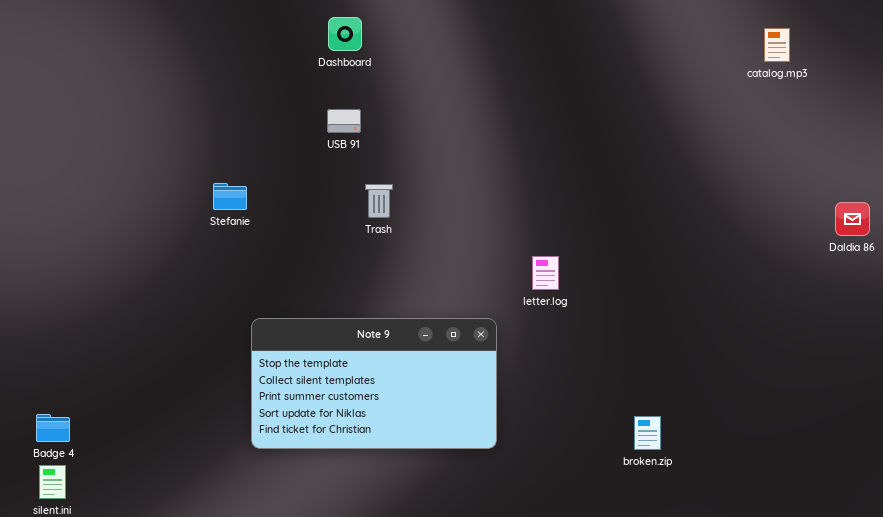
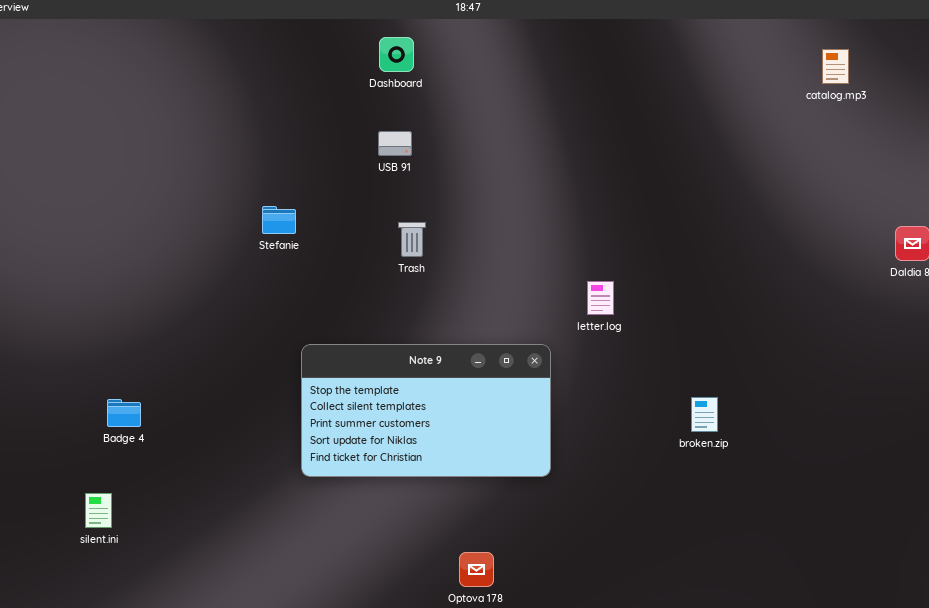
Trash: [365,184,393,218] -> [398,222,426,257], moved
Badge 4: [36,414,70,442] -> [107,399,141,427], moved
broken.zip: [634,416,661,450] -> [691,397,718,432], moved

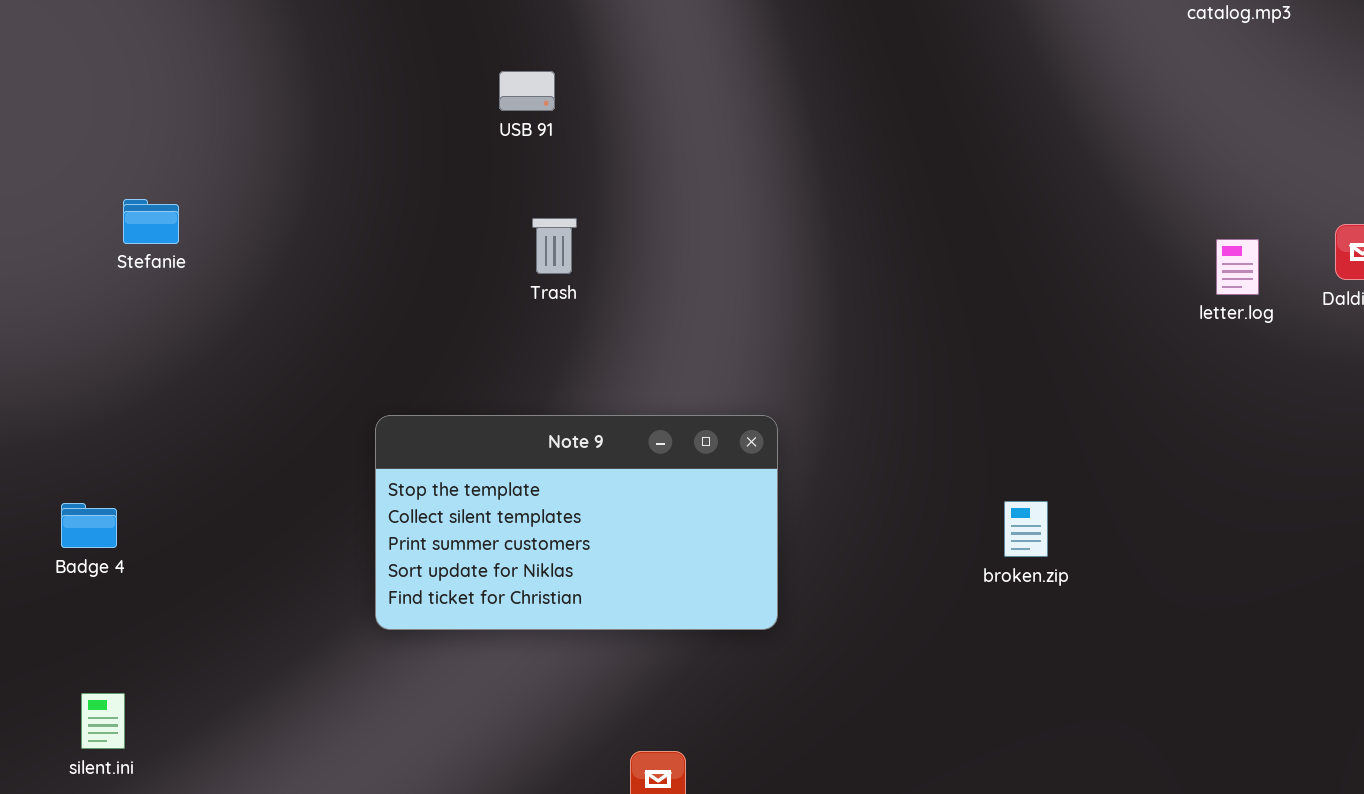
Stefanie: [262,206,296,234] -> [123,199,179,244], moved
letter.log: [587,281,614,315] -> [1216,239,1259,295], moved
silent.ini: [85,493,112,528] -> [81,693,125,749], moved

